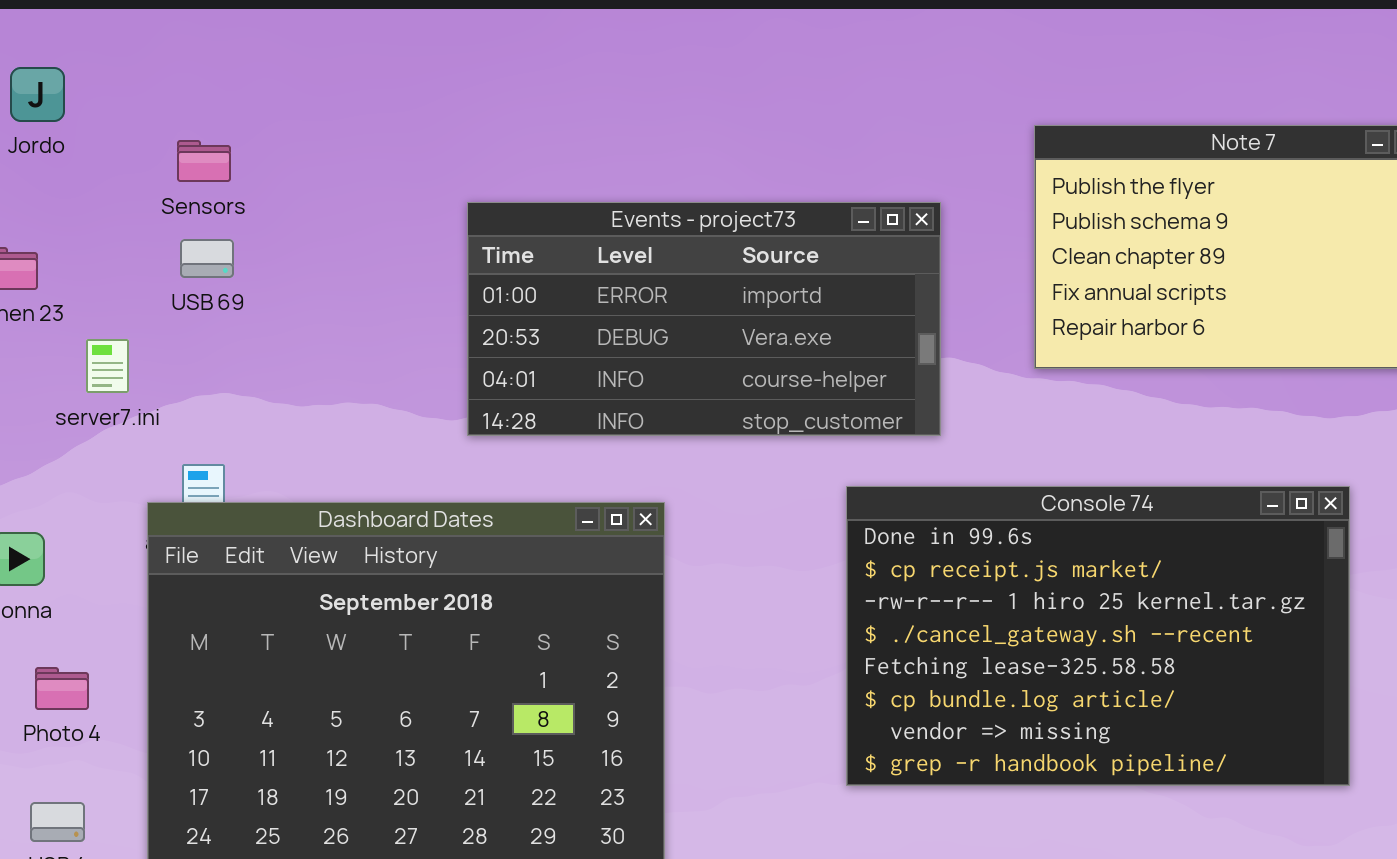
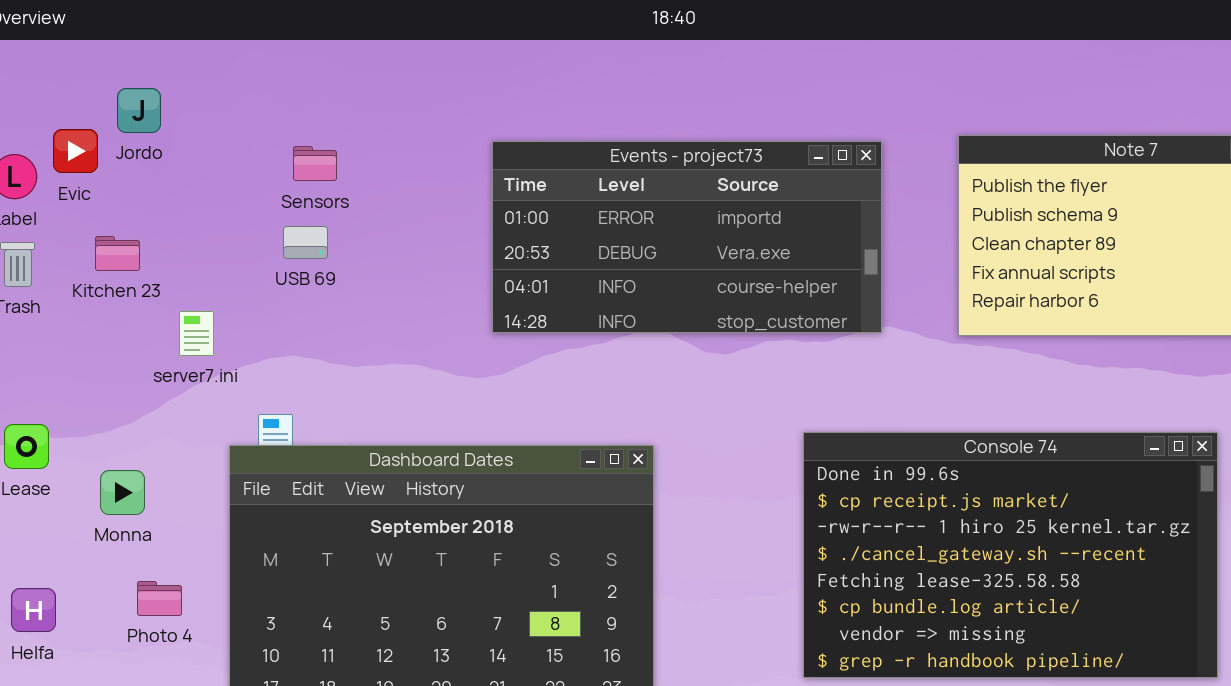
Sensors: [177,140,231,182] -> [293,146,337,181], moved
Events - project73: [467,202,941,436] -> [492,141,882,333], moved
USB 69: [180,239,234,278] -> [283,226,328,259], moved

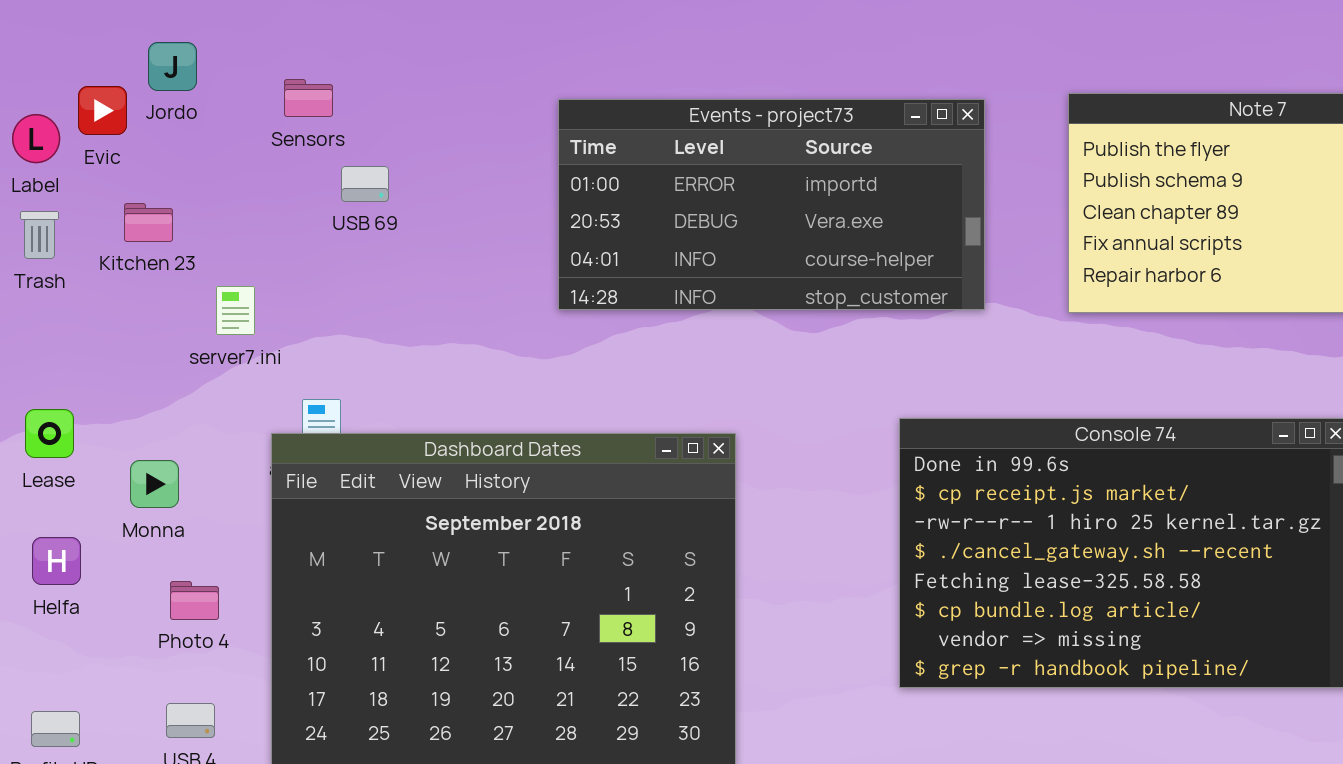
Sensors: [293,146,337,181] -> [284,79,333,117], moved
USB 69: [283,226,328,259] -> [341,166,389,202], moved
Helfa: [11,588,56,632] -> [32,537,81,585], moved

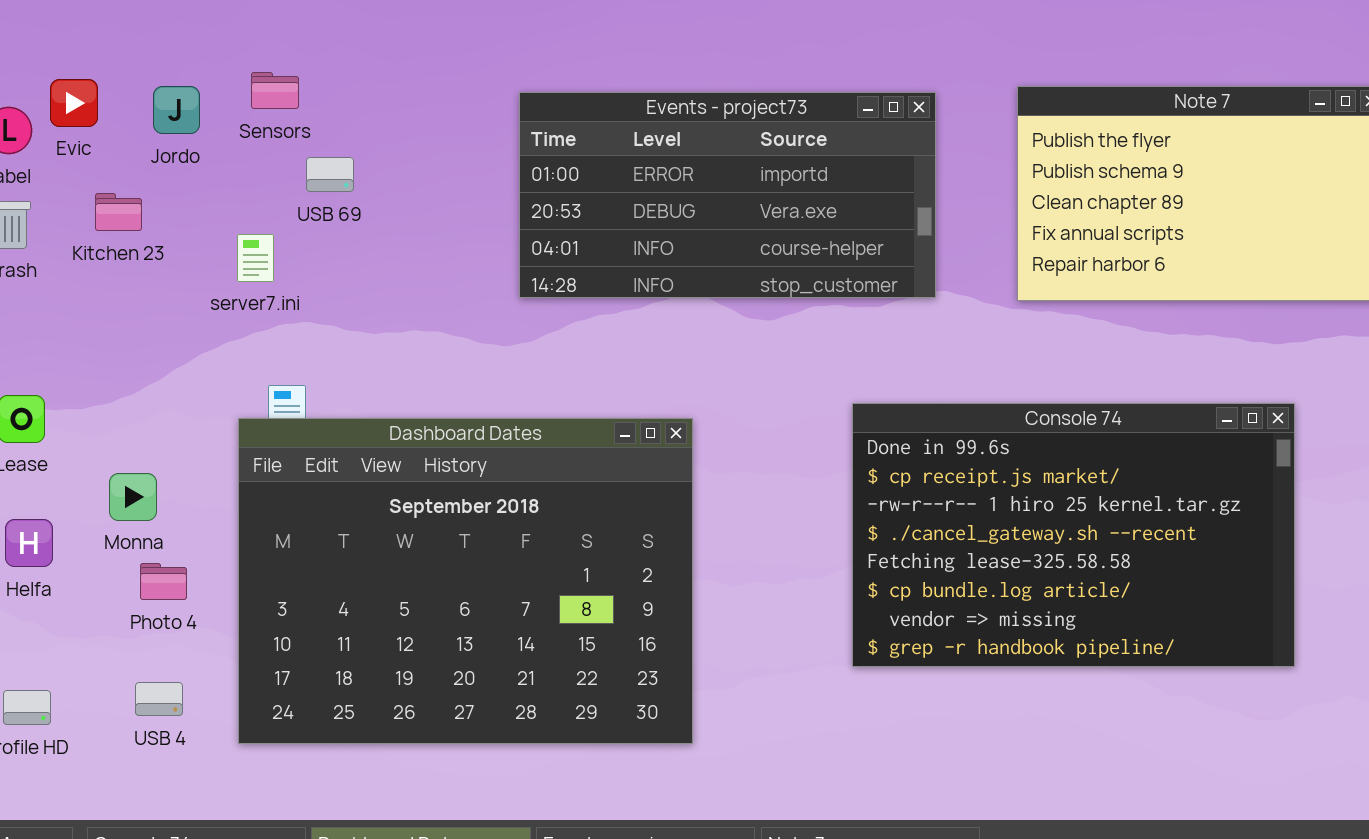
Jordo: [148,42,197,91] -> [153,86,200,134], moved
server7.ini: [216,286,255,335] -> [237,234,274,282], moved
Monna: [130,460,179,508] -> [109,473,157,521], moved

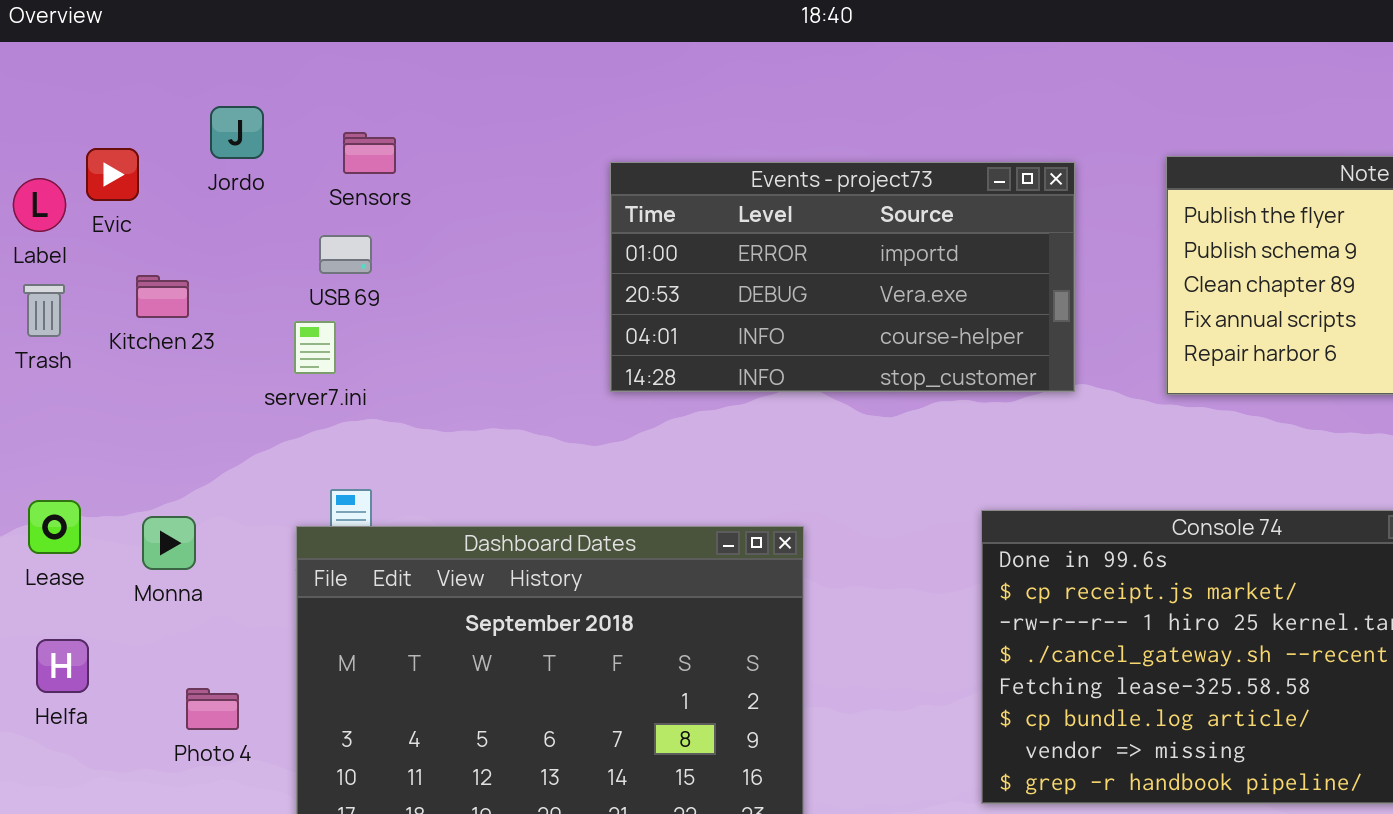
Sensors: [251,72,299,109] -> [343,132,396,174], moved
Jordo: [153,86,200,134] -> [210,106,264,159], moved
USB 69: [306,157,354,192] -> [319,235,372,274], moved
Monna: [109,473,157,521] -> [142,516,196,570], moved

